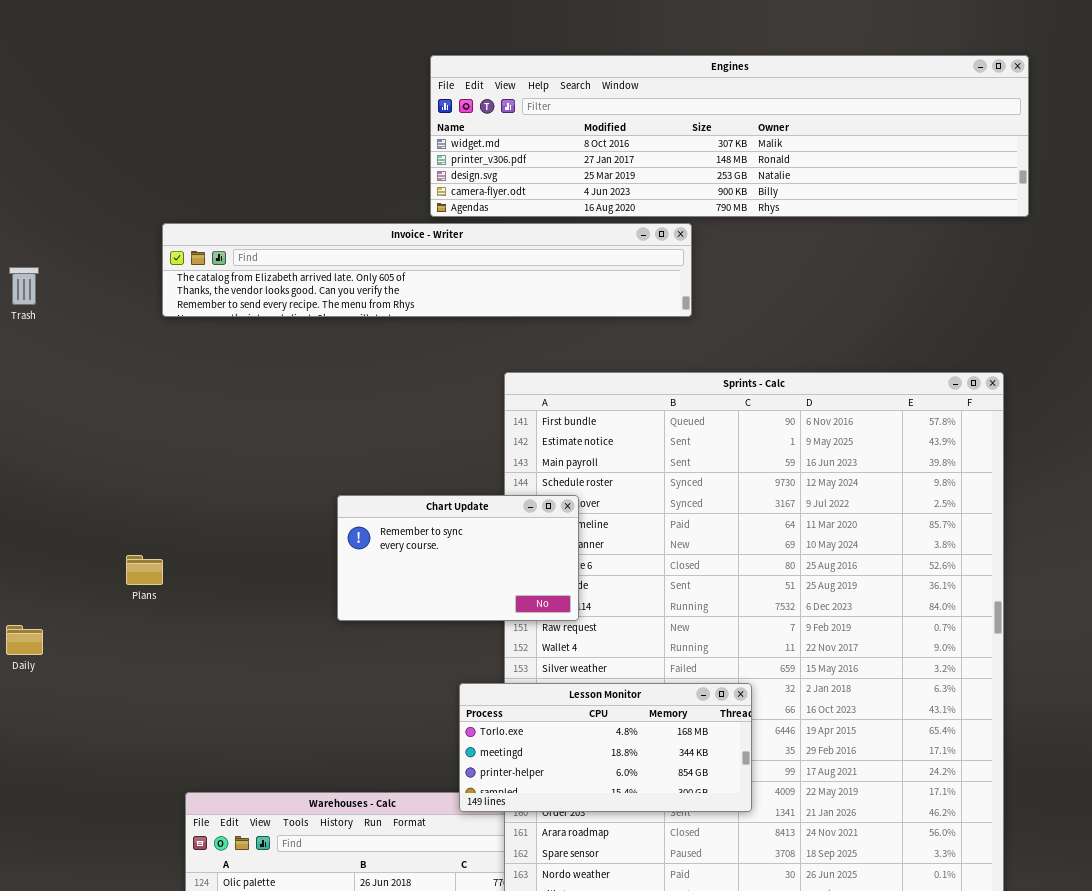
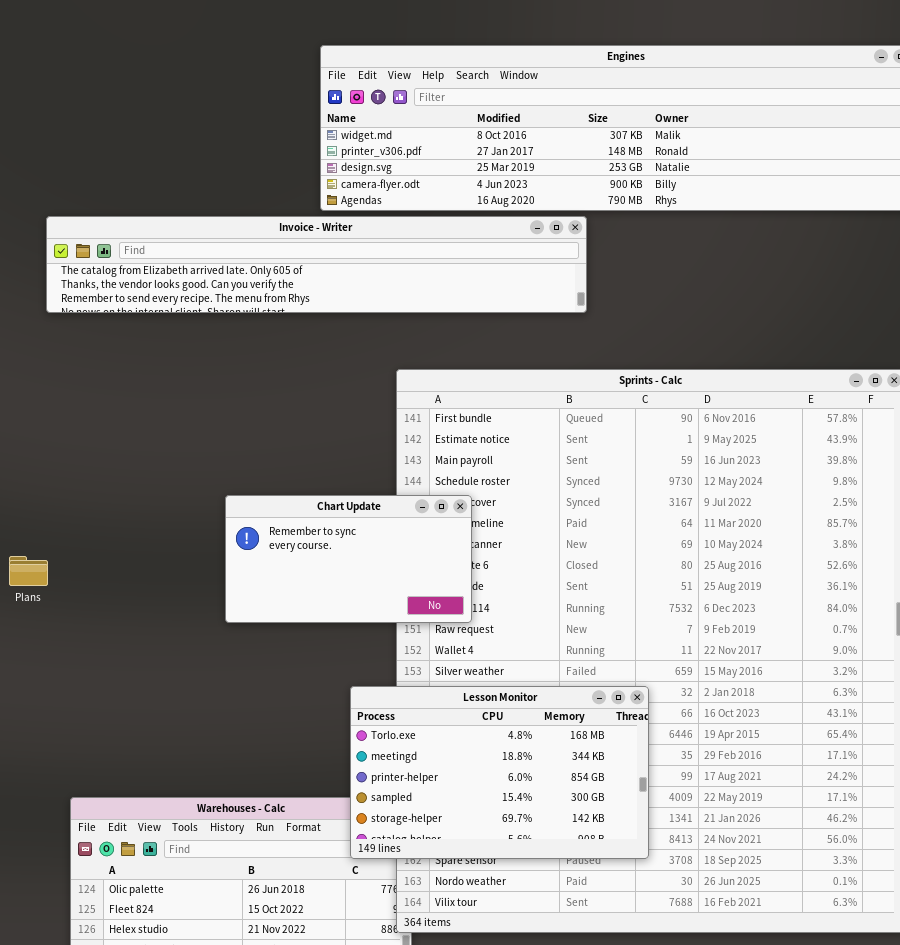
Lesson Monitor: [459,683,752,812] -> [350,686,649,859], resized

